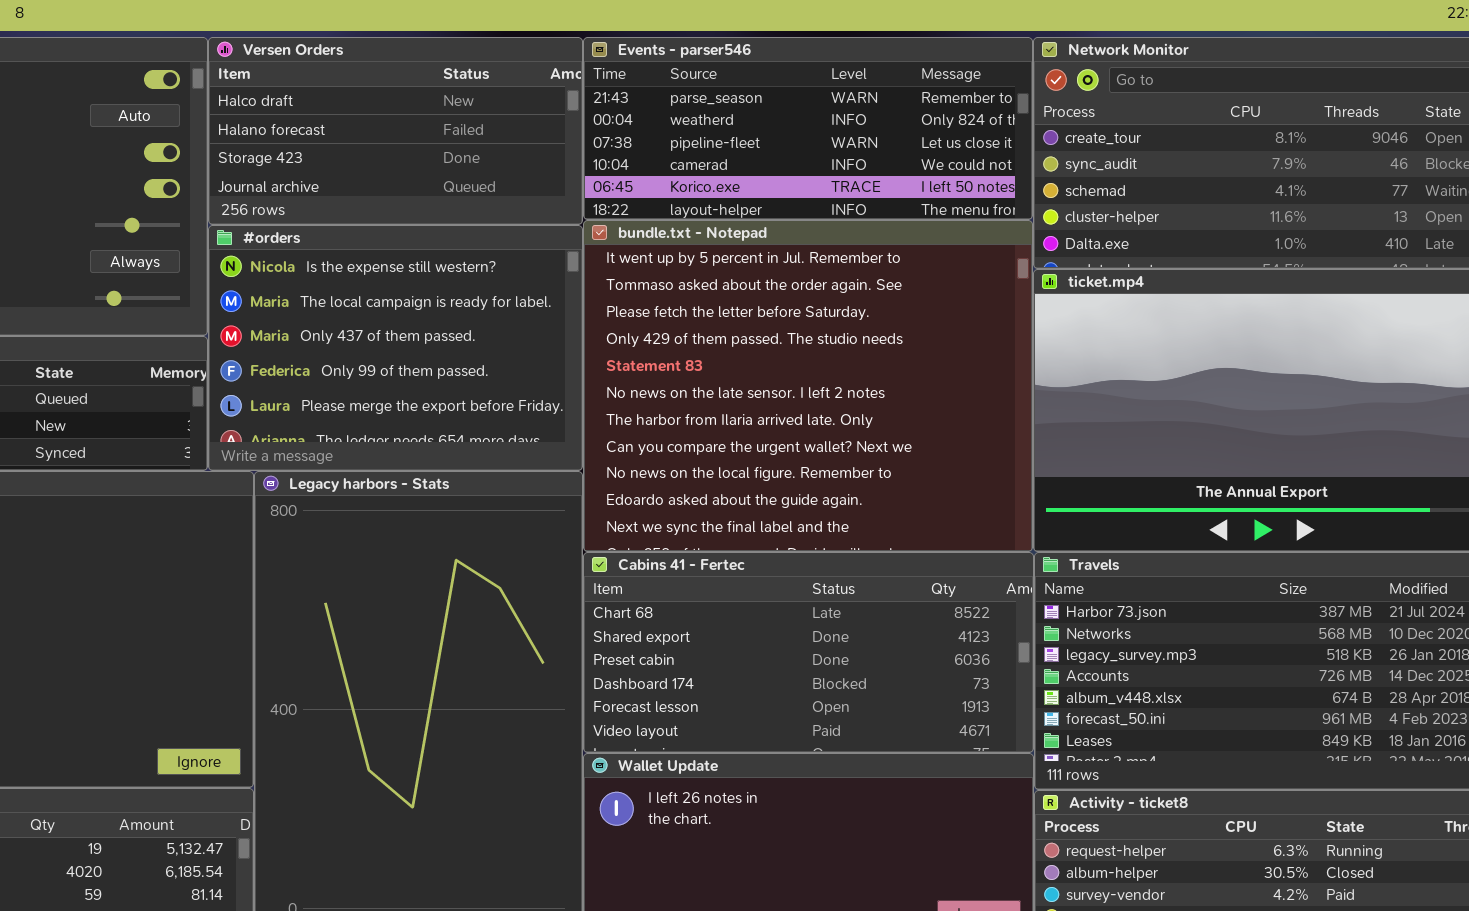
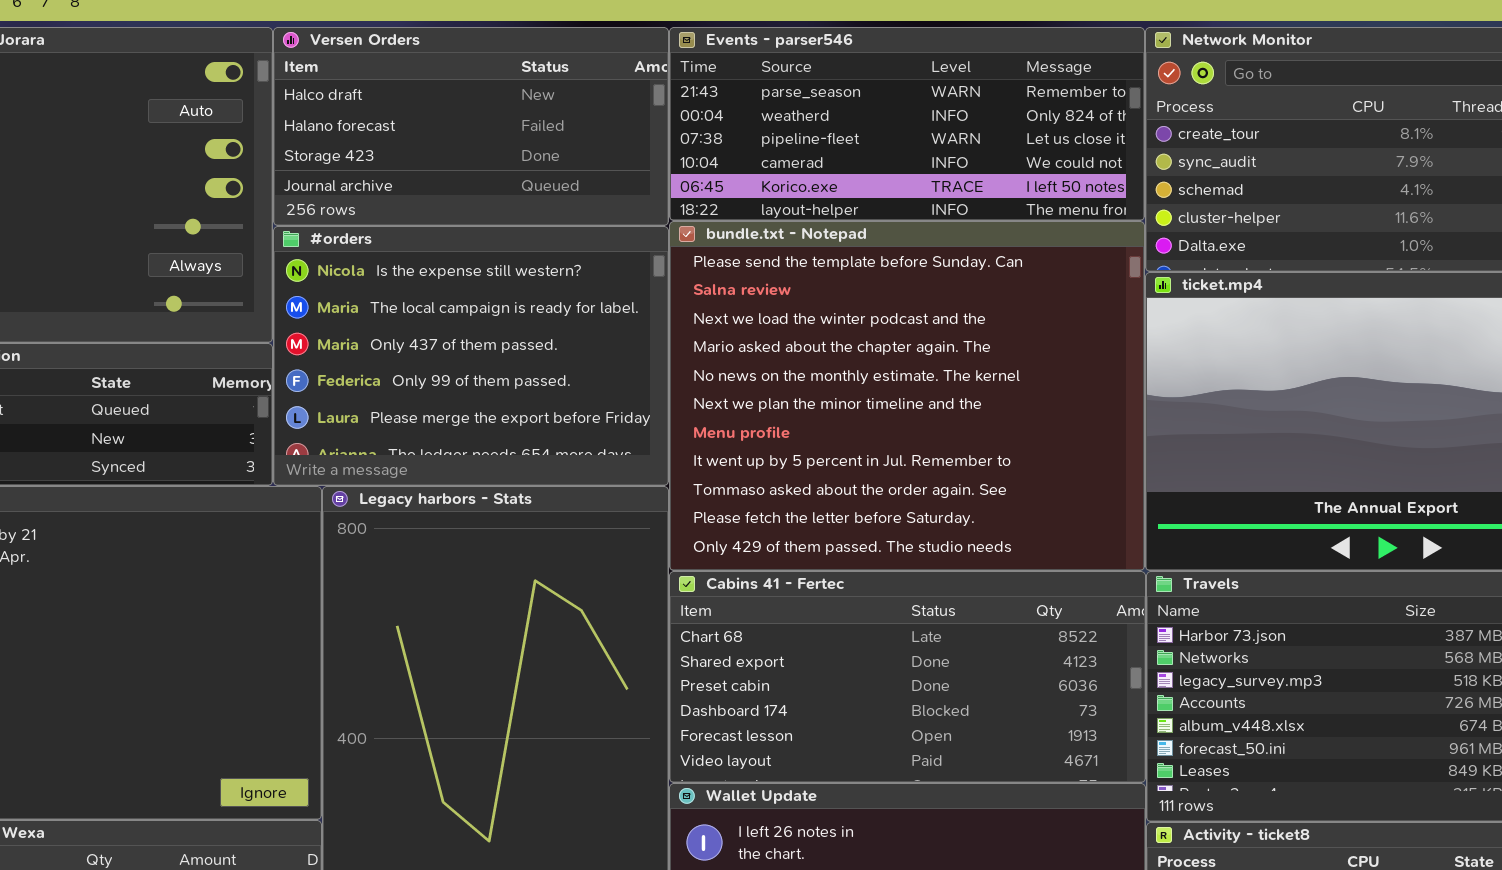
bundle.txt - Notepad: [583,220,1033,552] -> [669,221,1145,571], scrolled up 7 rows

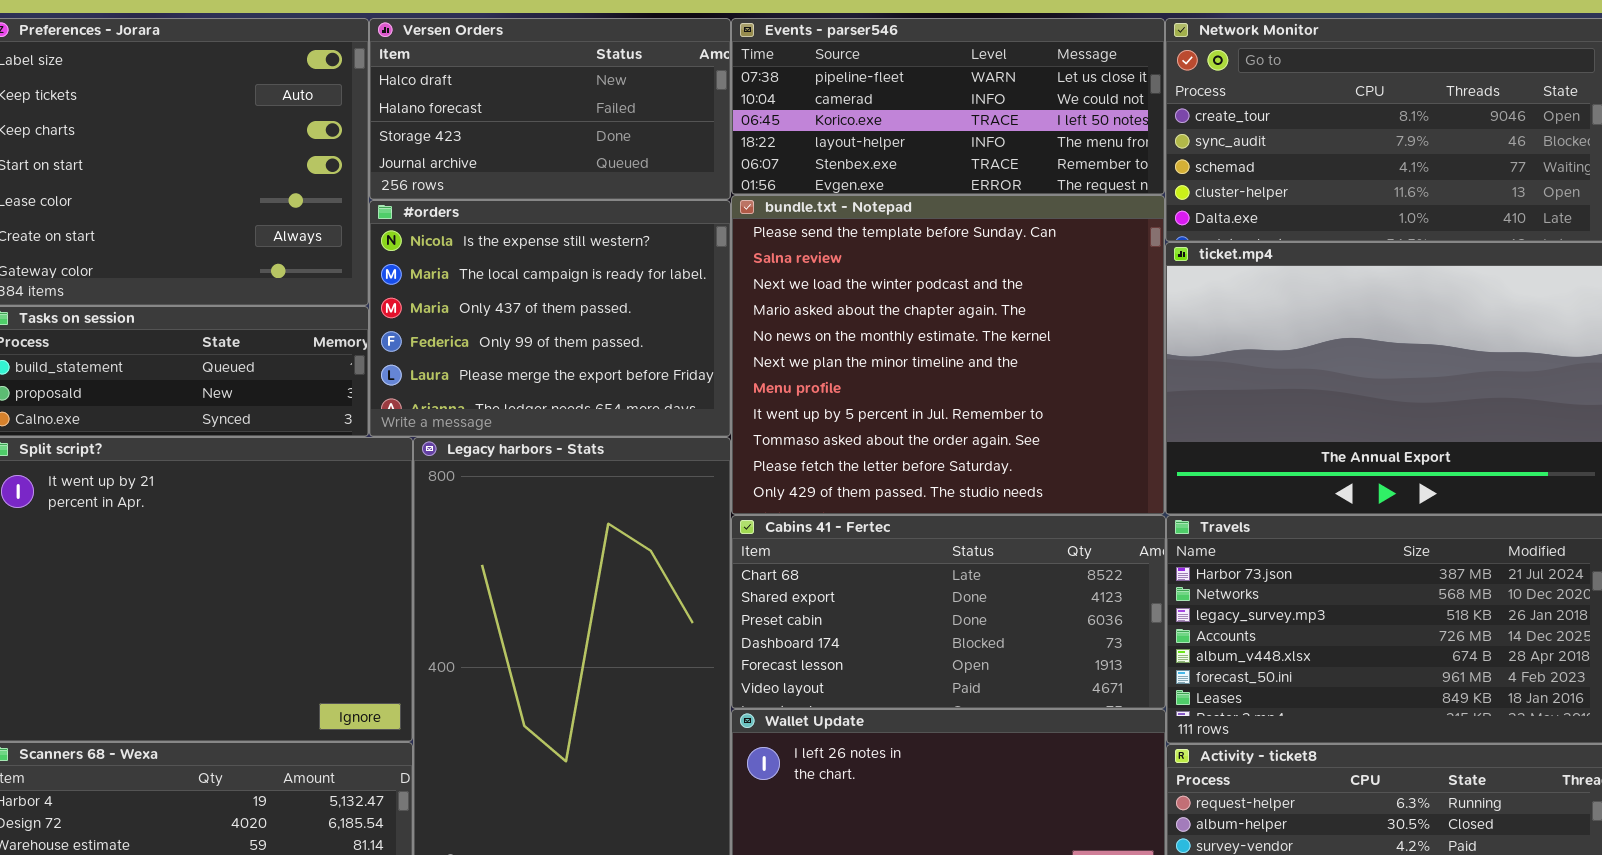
Events - parser546: [669,27,1145,221] -> [731,18,1165,195], scrolled down 2 rows

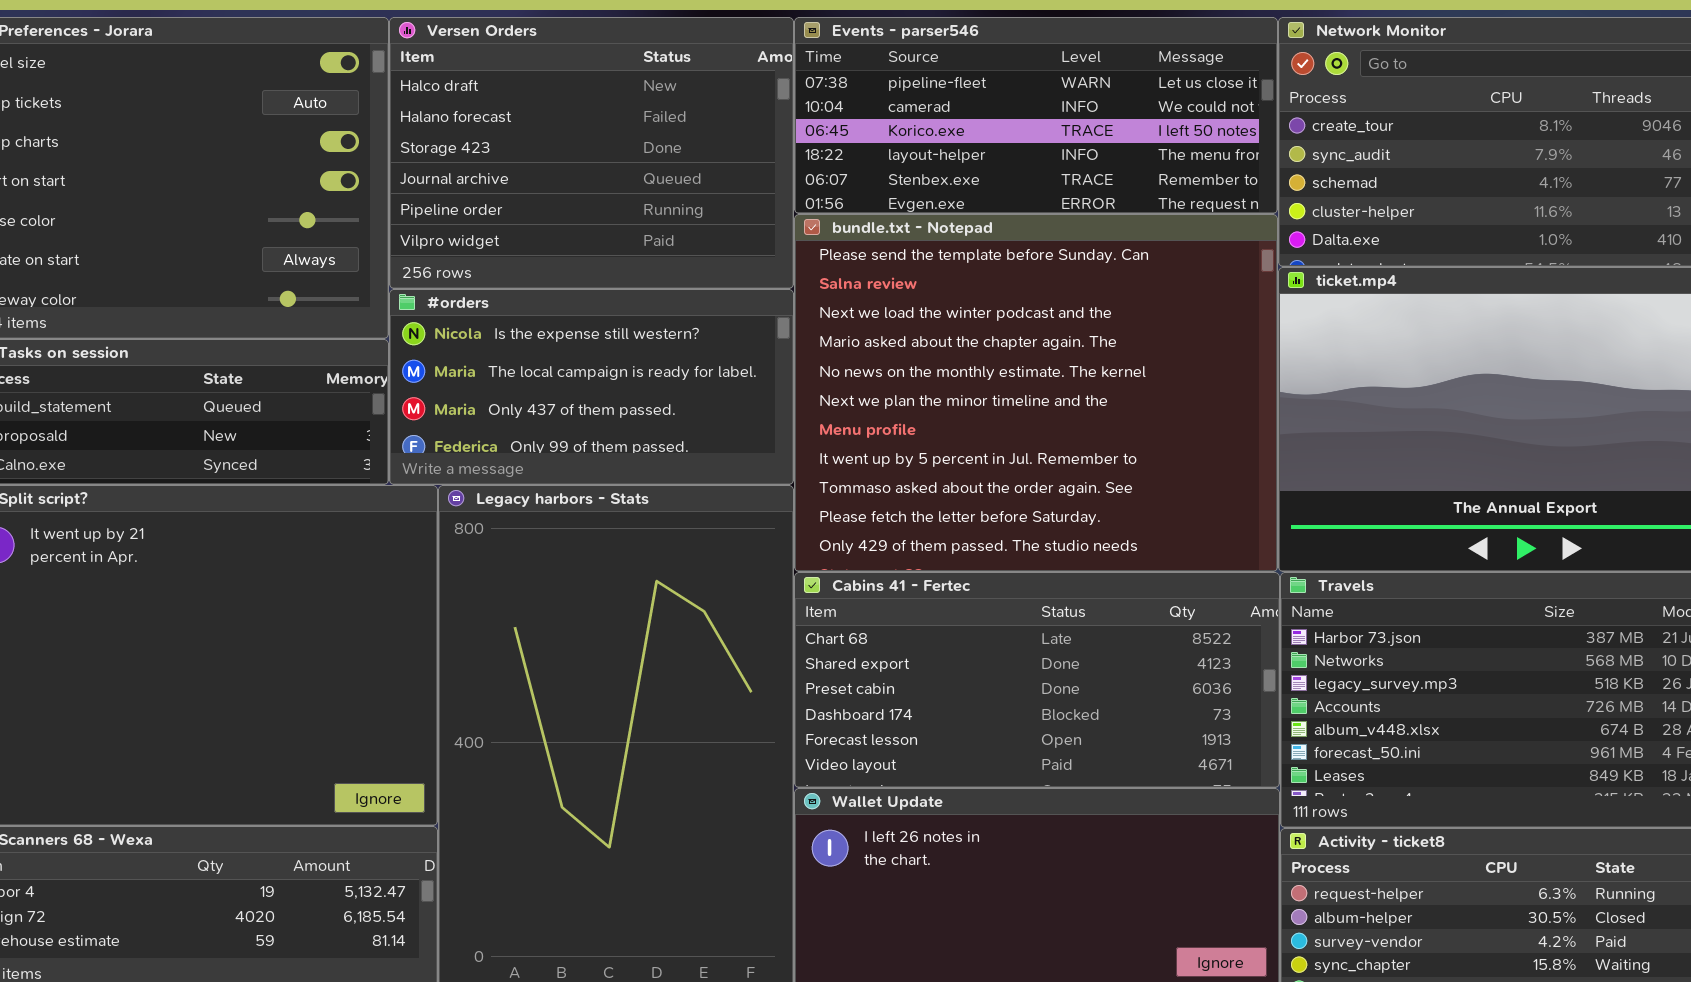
Versen Orders: [369,18,731,200] -> [389,17,794,289], resized
#orders: [369,200,731,437] -> [389,289,794,485], resized

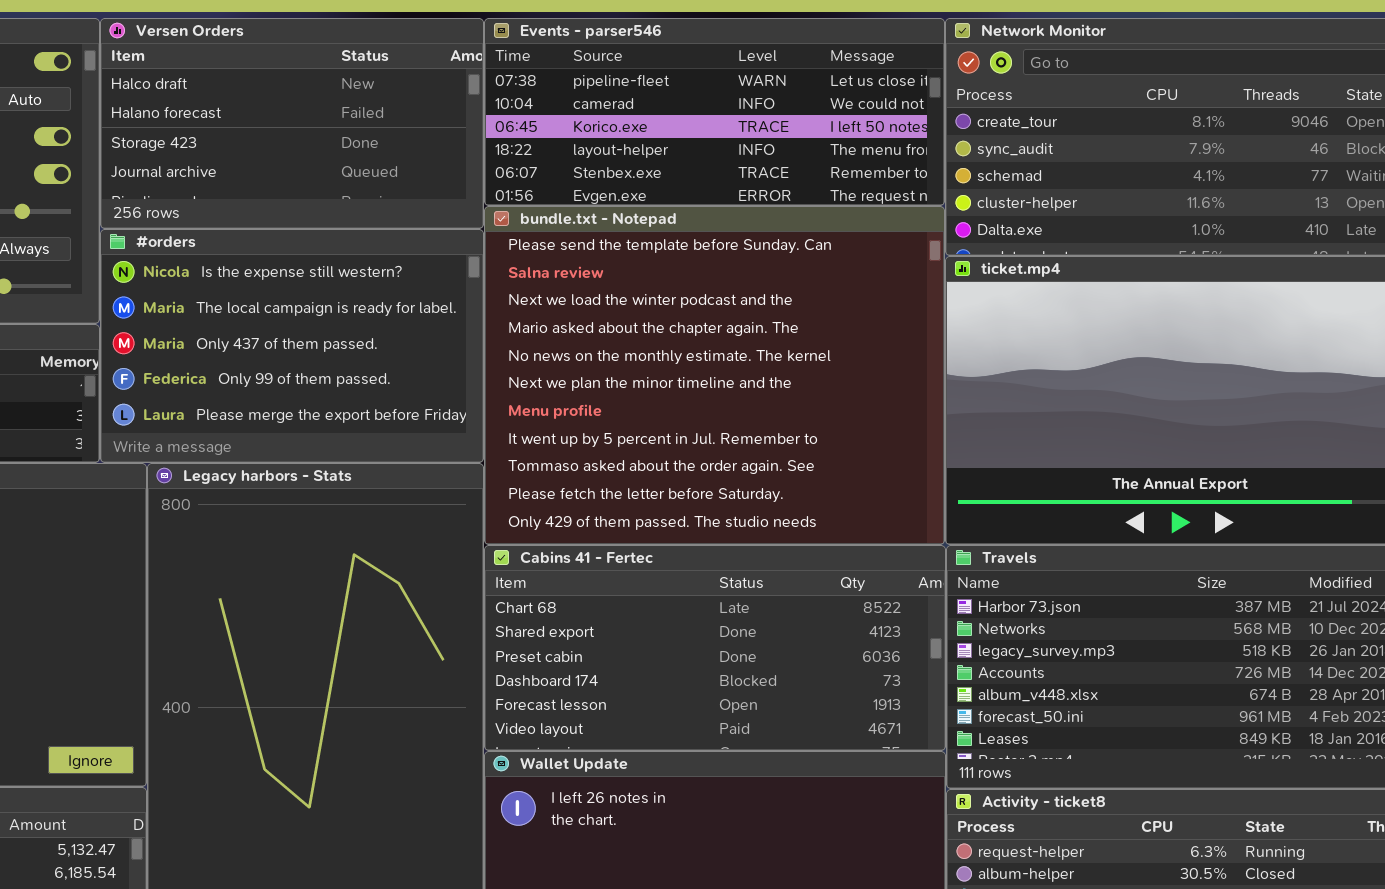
Versen Orders: [389,17,794,289] -> [100,18,484,229], resized
#orders: [389,289,794,485] -> [100,229,484,463], resized

